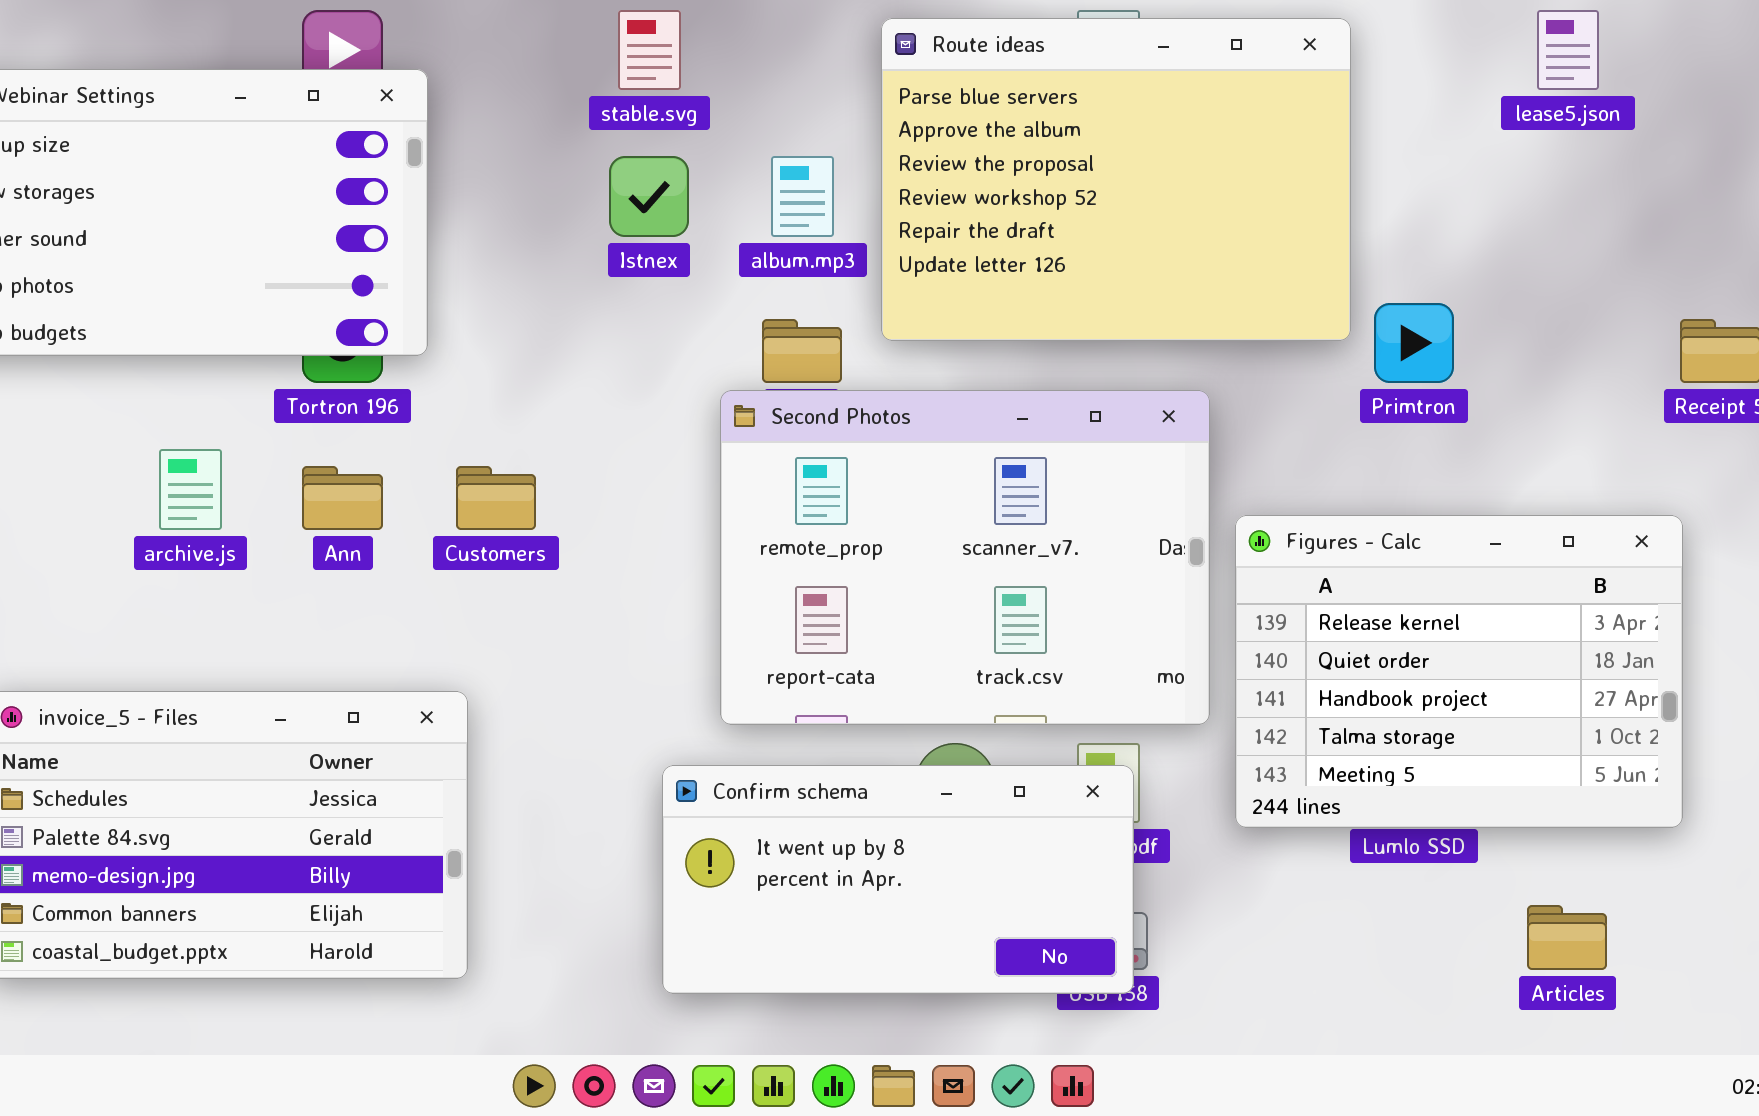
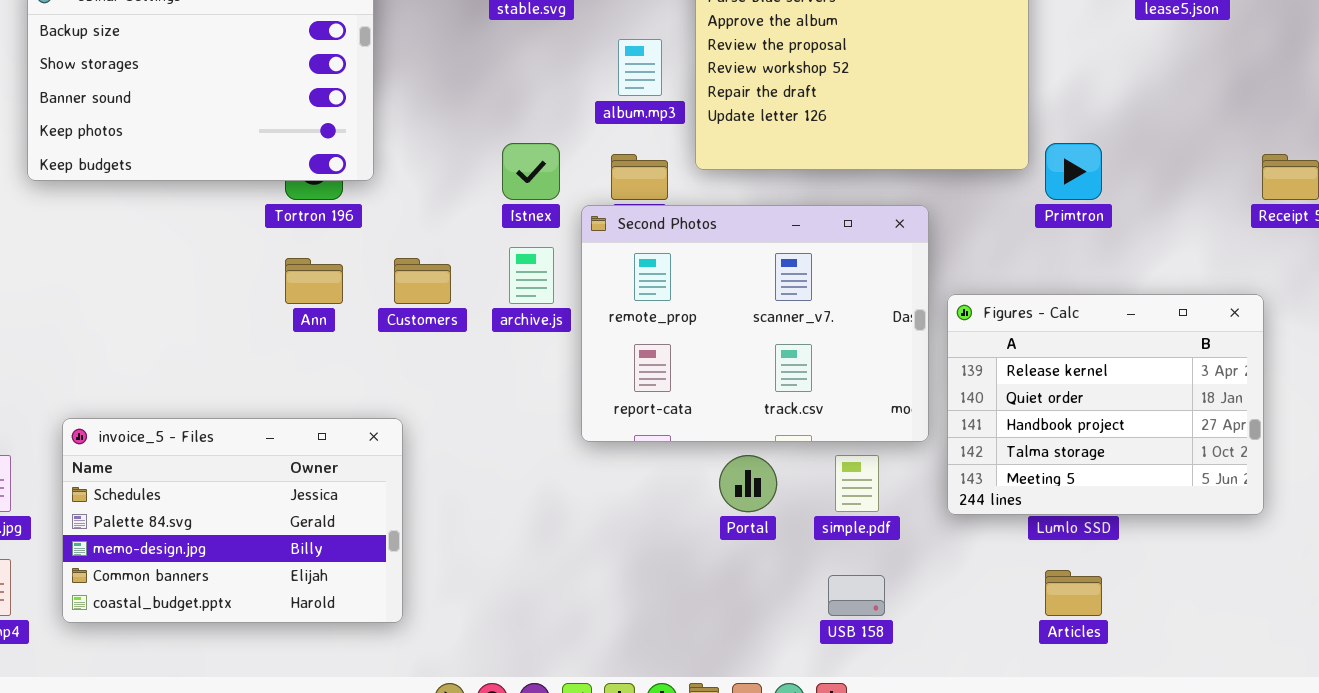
Istnex: [609,156,689,237] -> [502,143,560,200], moved
archive.js: [159,449,222,530] -> [509,247,554,304], moved
Confirm schema: [662,765,1134,994] -> none, closed
Articles: [1527,905,1607,970] -> [1045,570,1102,616], moved

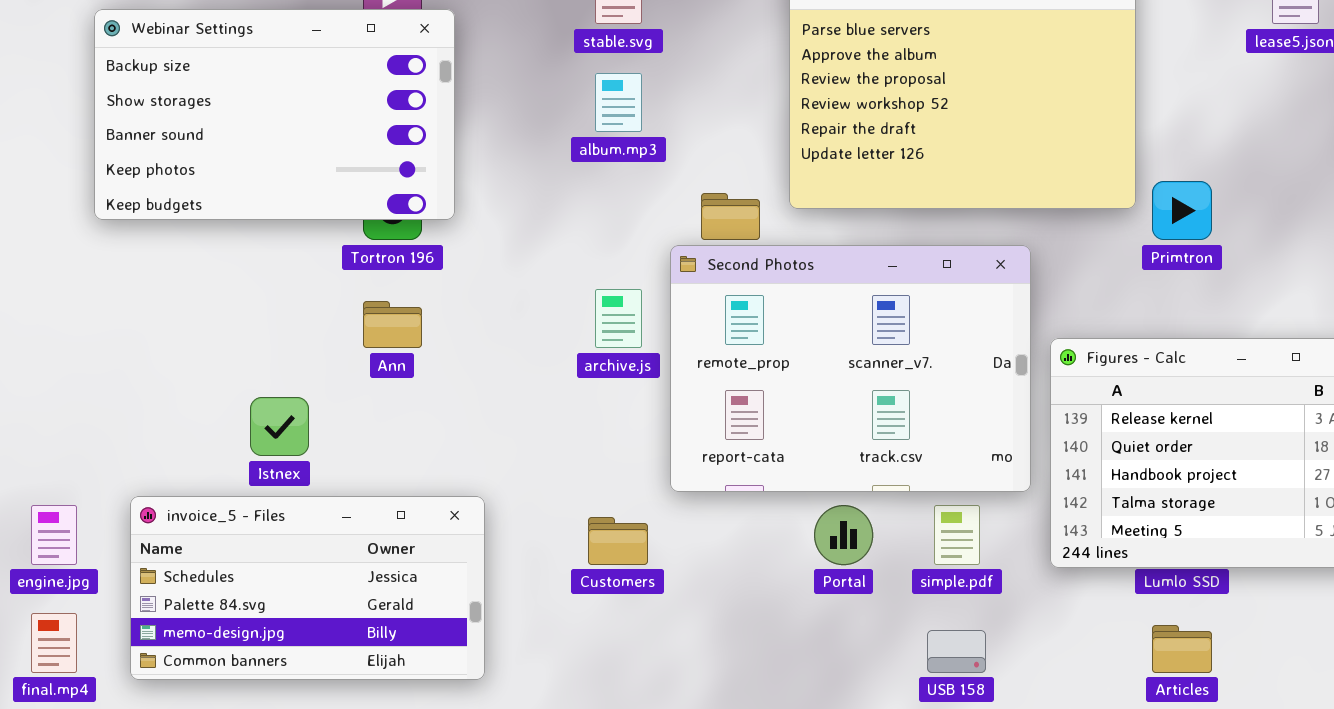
album.mp3: [618,39,662,96] -> [595,73,642,132], moved
Istnex: [502,143,560,200] -> [250,397,309,456], moved
Customers: [394,258,451,304] -> [588,517,648,565], moved
invoice_5 - Files: [62,418,403,623] -> [130,496,485,680], resized

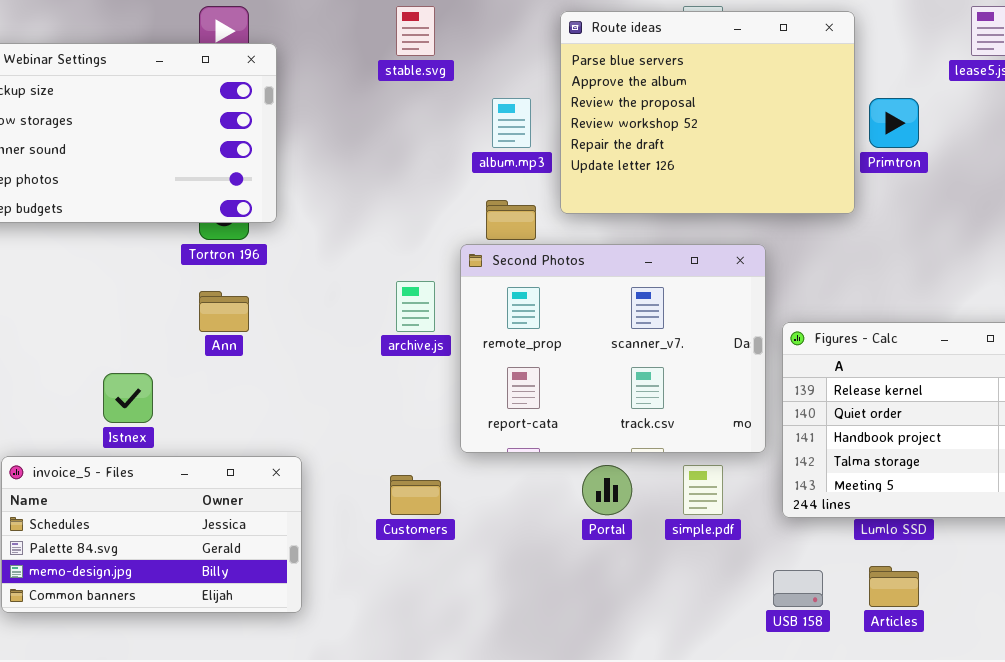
album.mp3: [595,73,642,132] -> [492,98,531,148], moved
Primtron: [1152,181,1212,240] -> [869,98,919,148], moved
USB 158: [927,630,986,673] -> [773,570,823,607], moved

